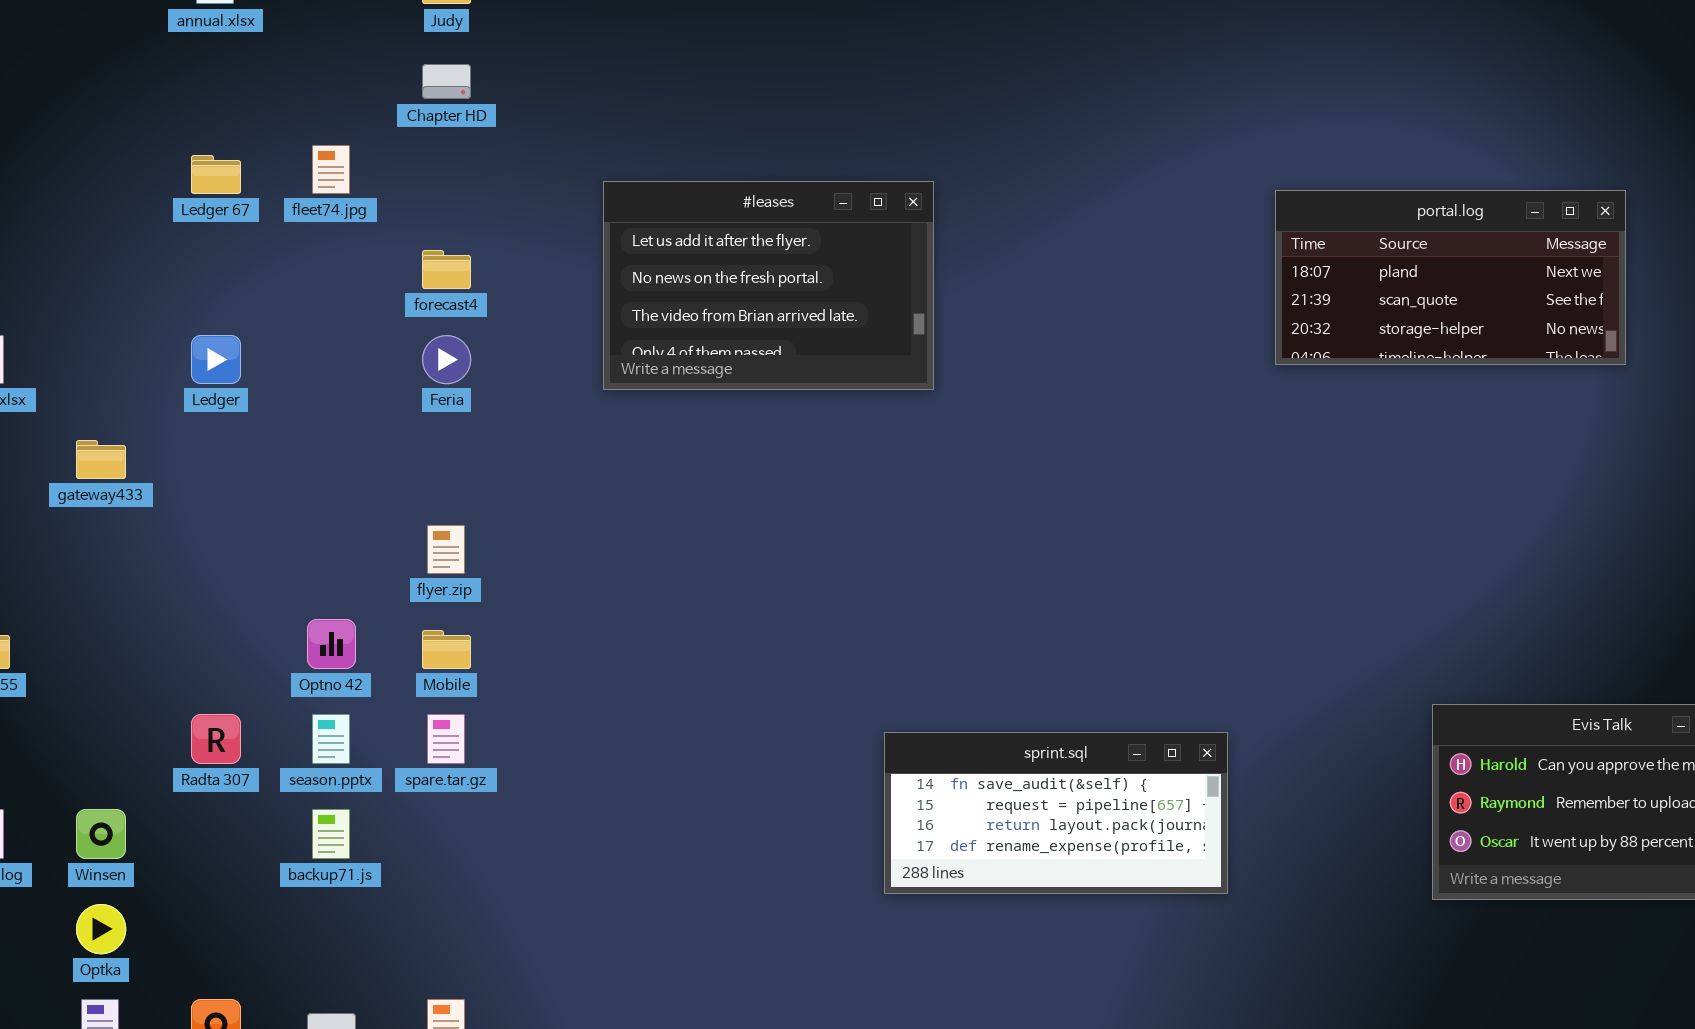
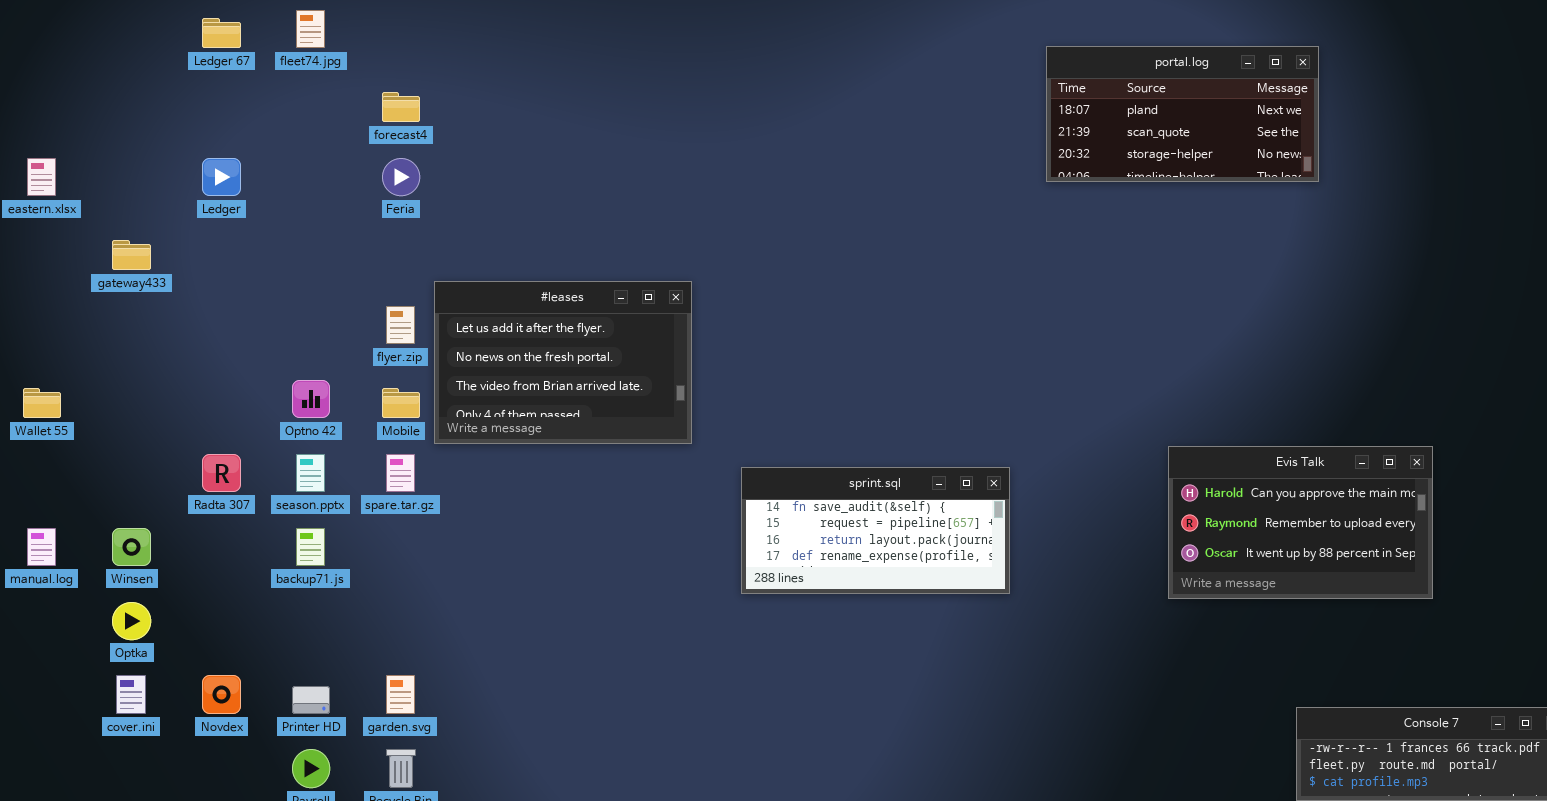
#leases: [603,181,934,390] -> [434,281,692,444], moved

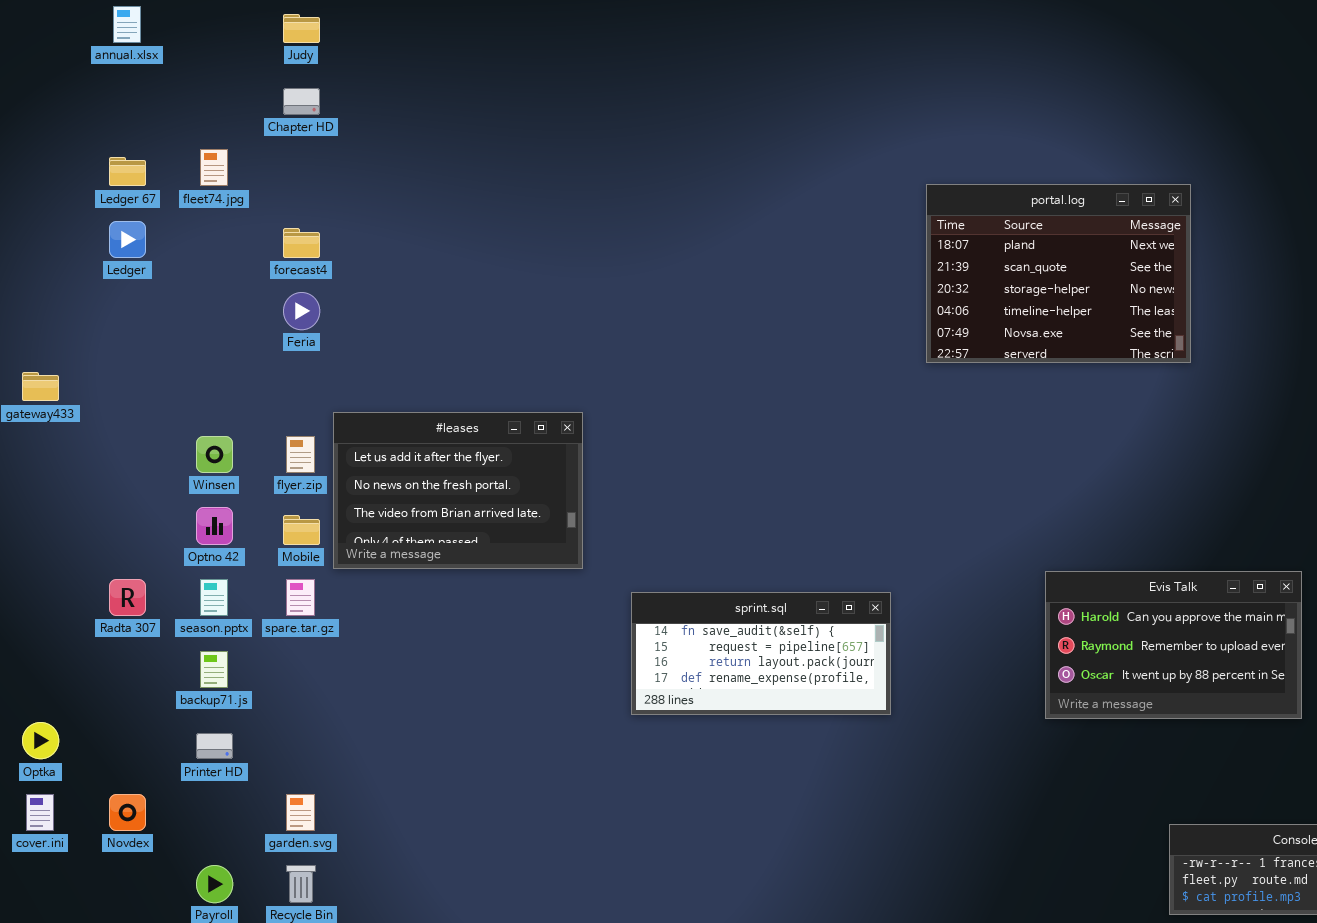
portal.log: [1046,46,1319,182] -> [926,184,1191,363], resized
Ledger: [202,158,241,196] -> [109,221,146,258], moved
Winsen: [112,528,151,566] -> [196,436,233,473], moved
Printer HD: [292,686,330,714] -> [196,733,233,759], moved

